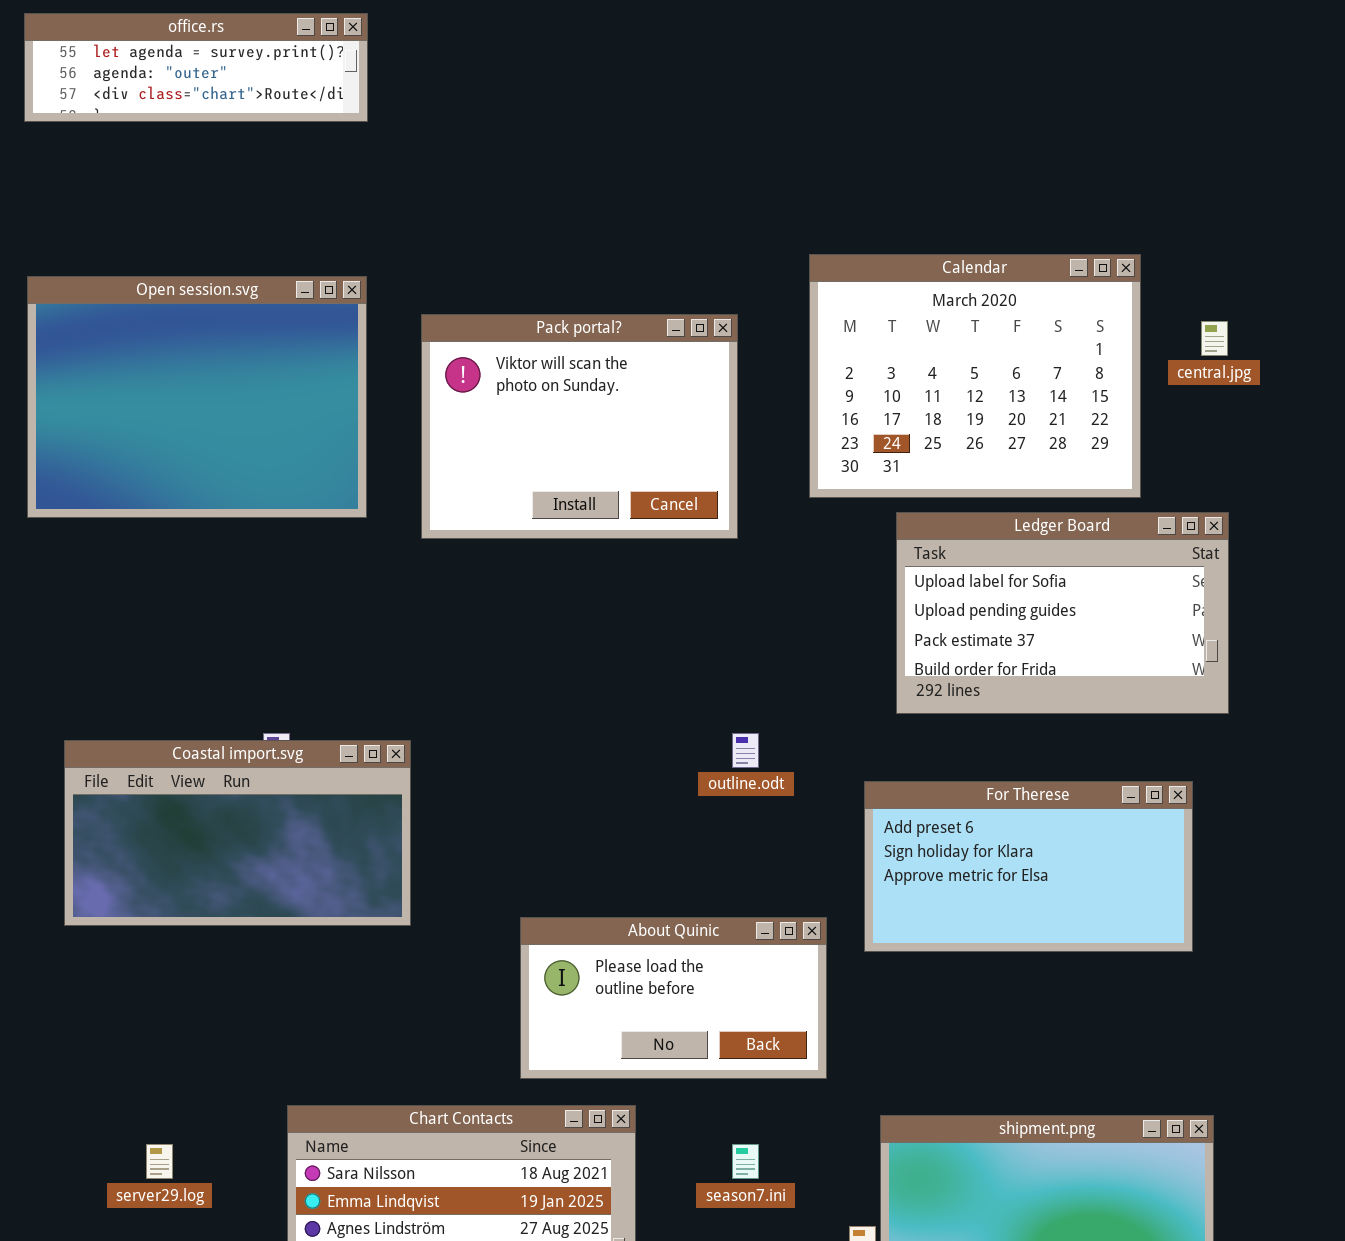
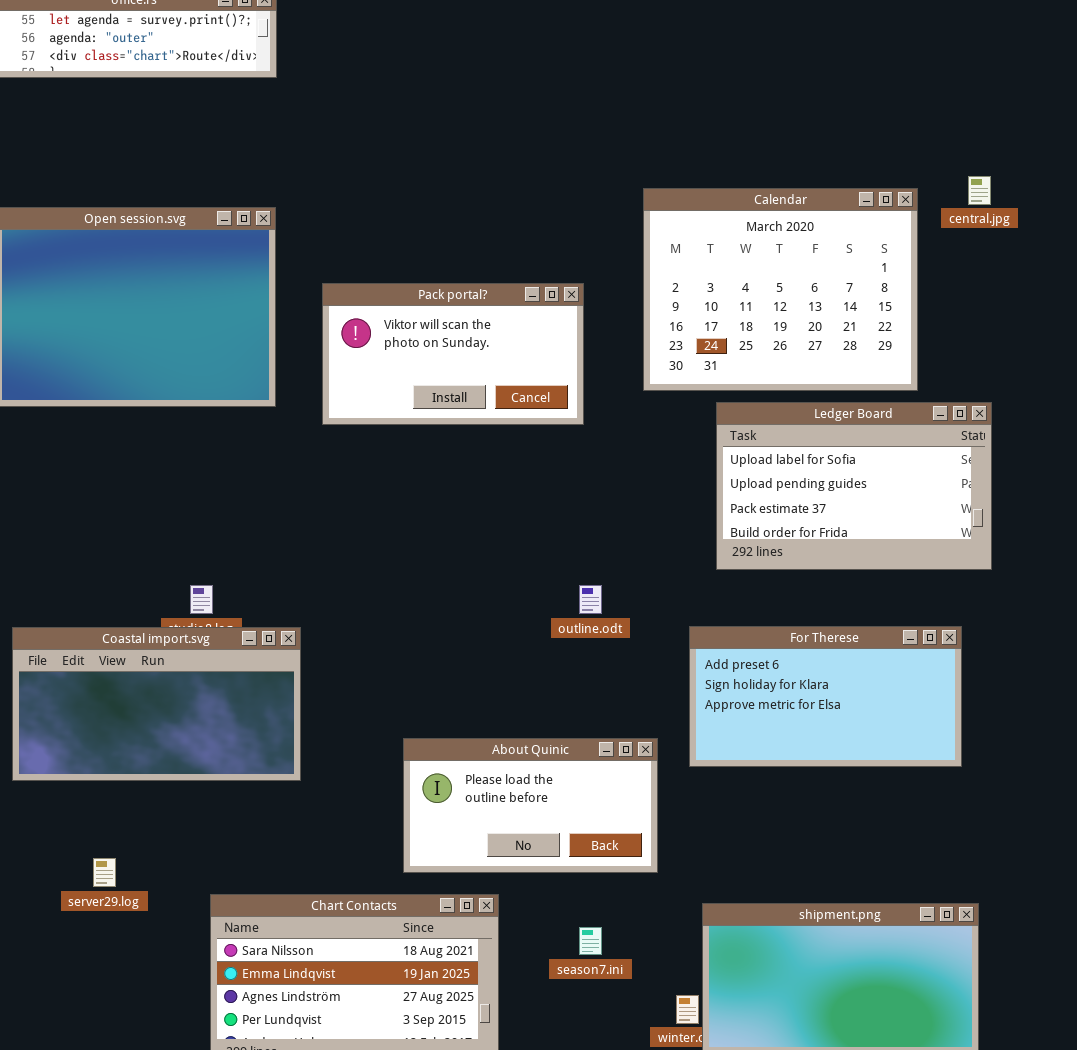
Pack portal?: [421,314,738,539] -> [322,283,584,425], resized
central.jpg: [1201,321,1228,356] -> [968,176,991,205], moved
Coastal import.svg: [64,740,411,926] -> [12,627,301,781], moved
server29.log: [146,1144,173,1179] -> [93,858,116,887], moved

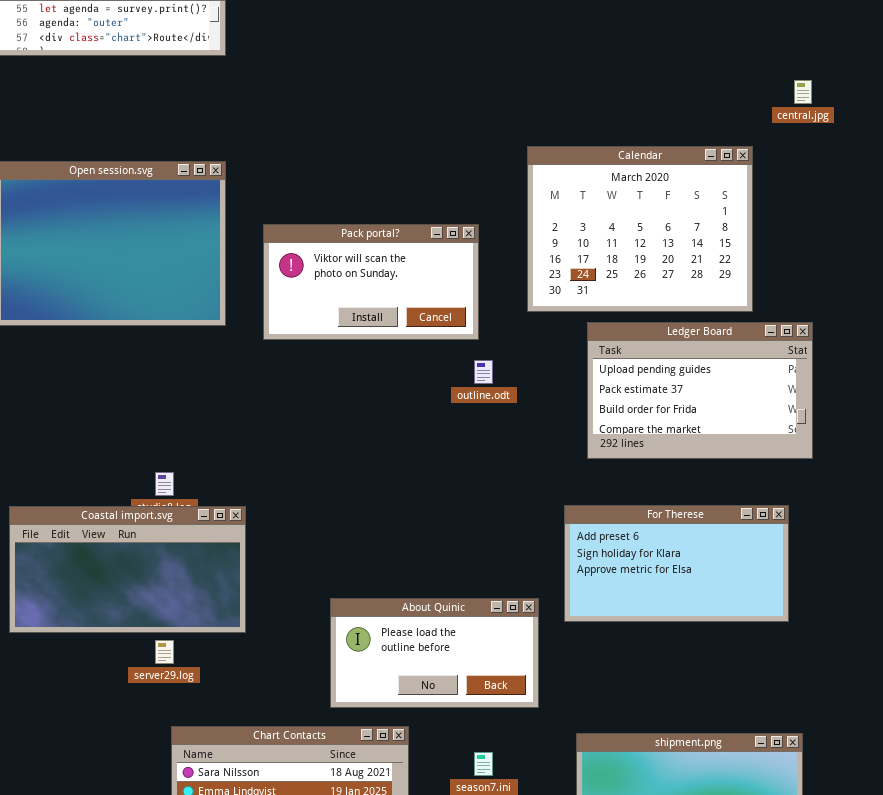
central.jpg: [968,176,991,205] -> [794,80,812,104], moved
Ledger Board: [716,402,992,570] -> [587,322,813,459], scrolled down 1 row
outline.odt: [579,585,602,614] -> [474,360,493,384], moved
server29.log: [93,858,116,887] -> [155,640,174,664], moved

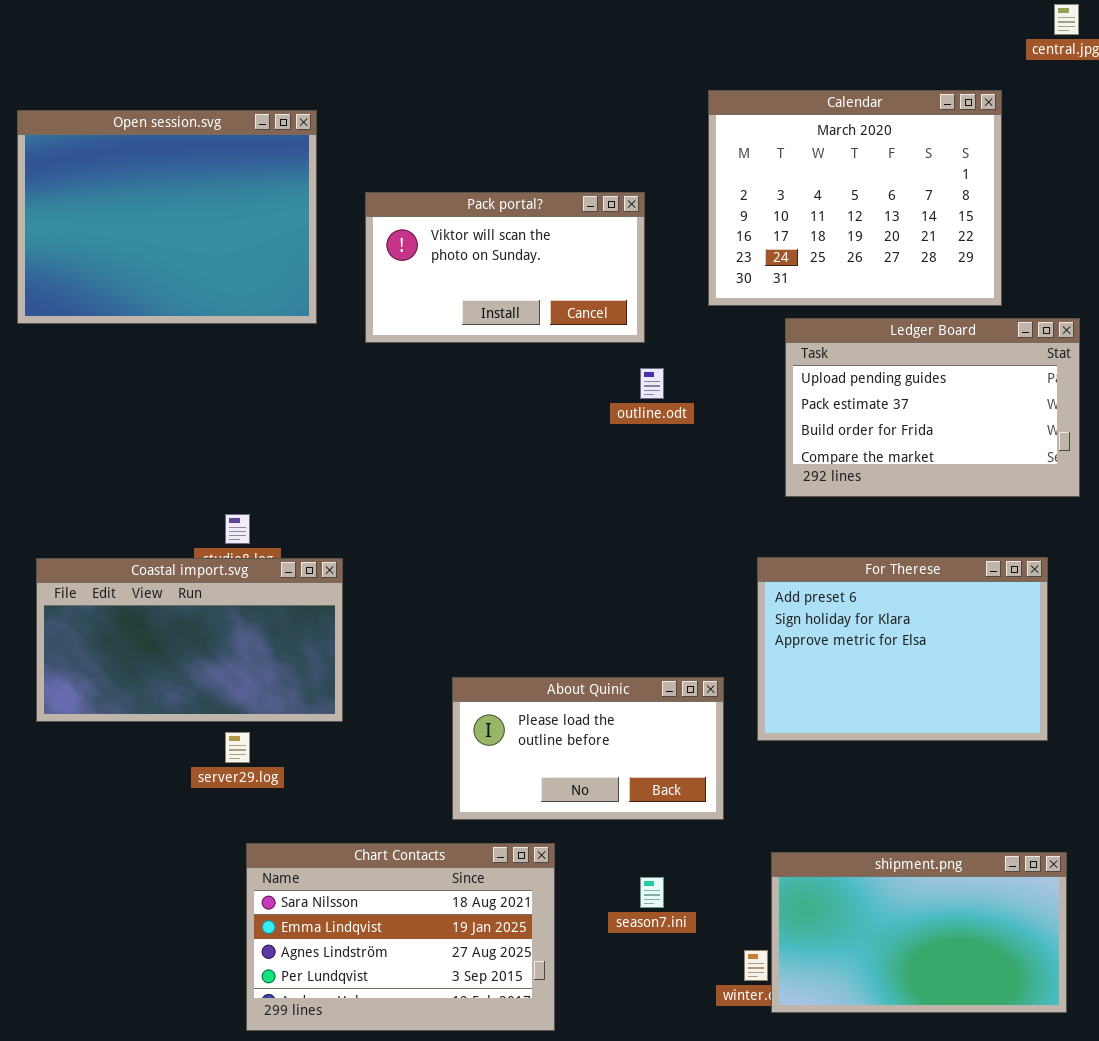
For Therese: [564,505,789,622] -> [757,557,1048,741], resized

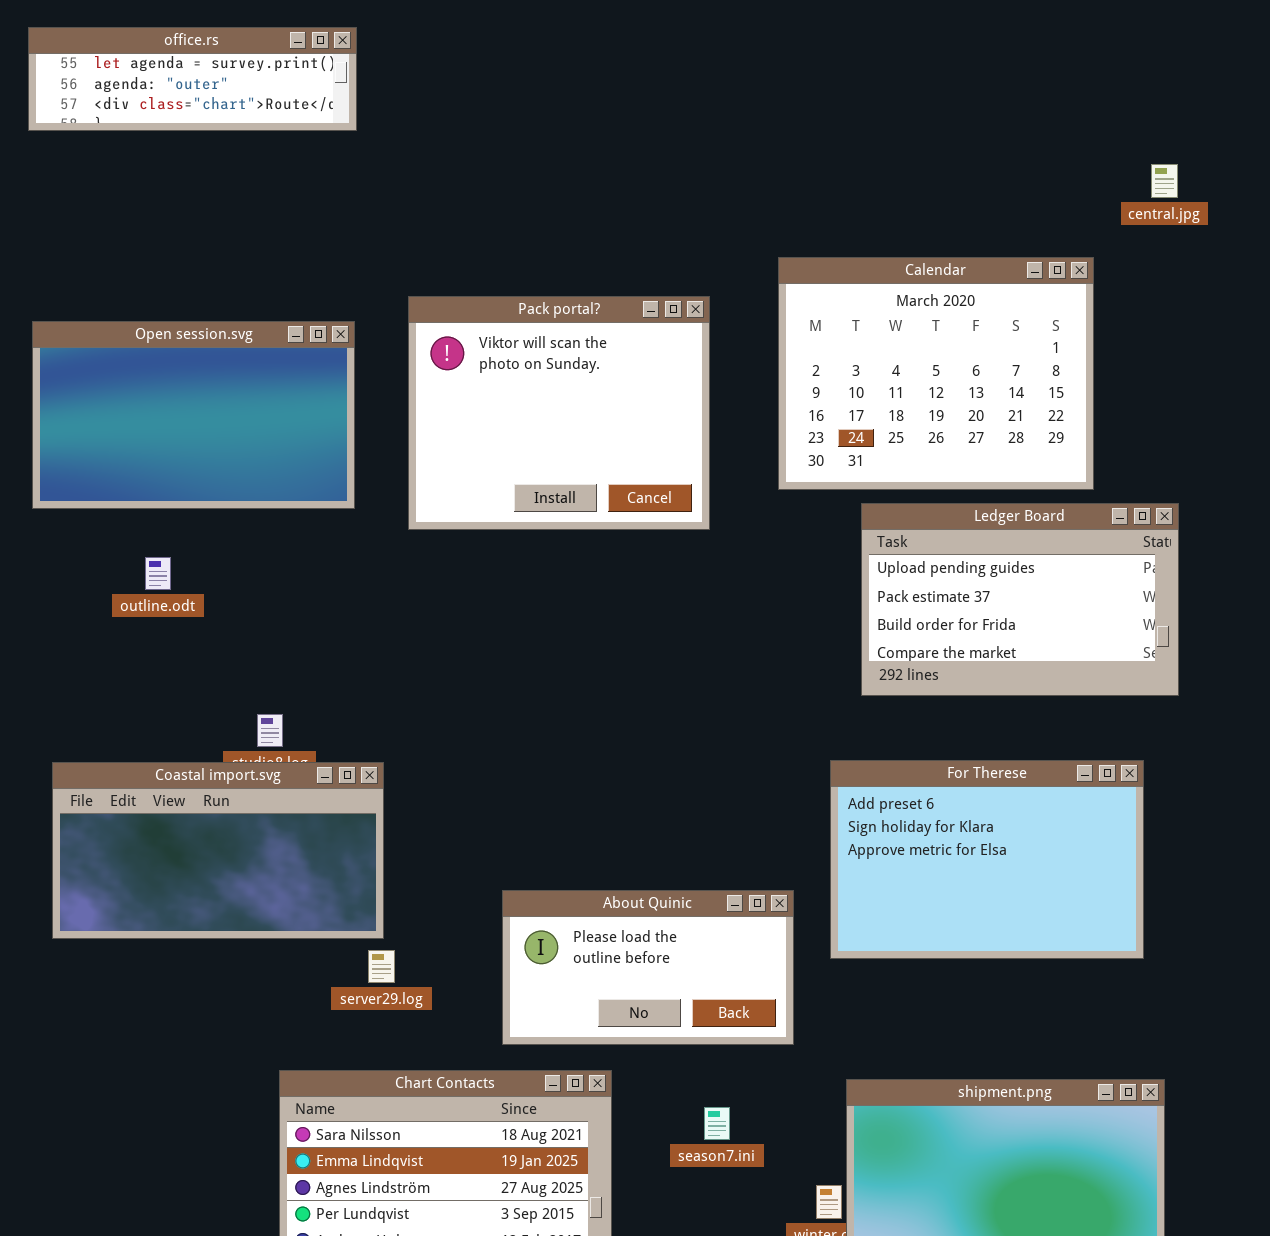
Open session.svg: [17,110,317,324] -> [32,321,355,509], resized
Pack portal?: [365,192,645,343] -> [408,296,710,530], resized
outline.odt: [640,368,664,399] -> [145,557,171,590], moved
server29.log: [225,732,250,763] -> [368,950,395,983], moved

